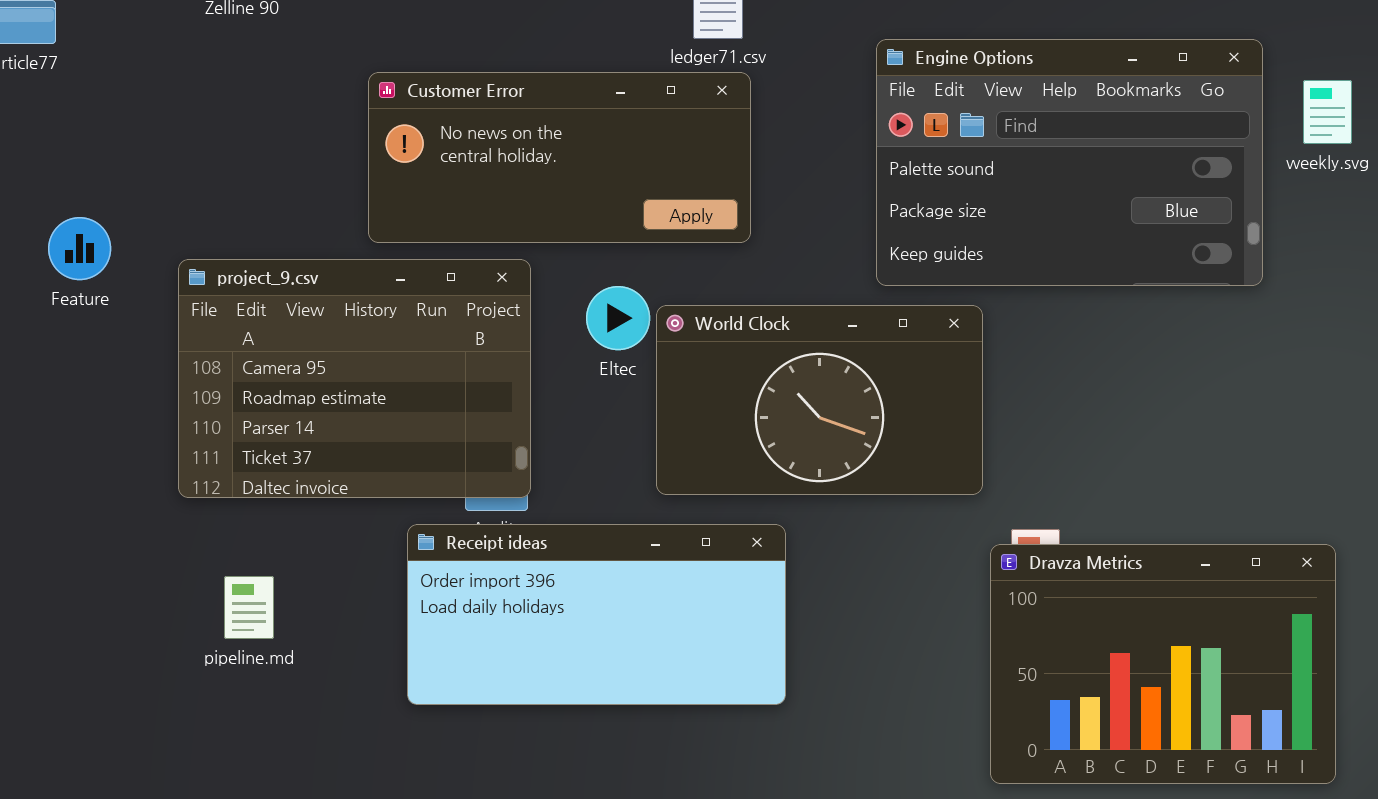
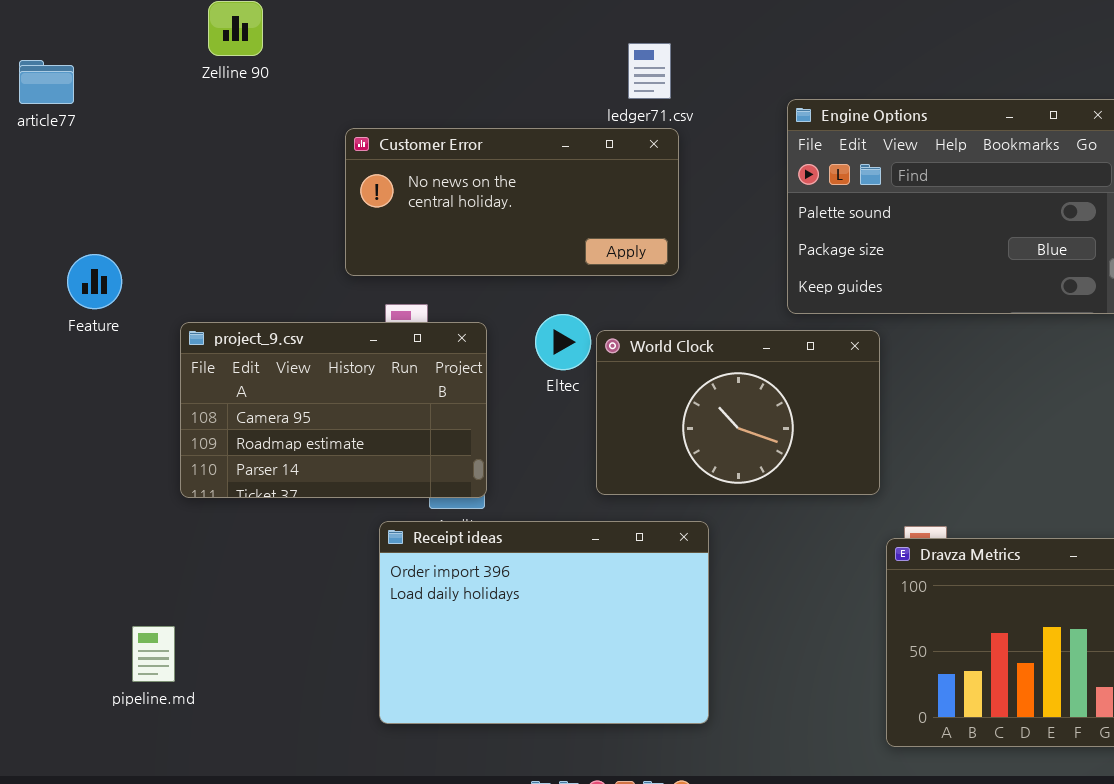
project_9.csv: [178,259,531,498] -> [180,322,487,498], resized
Receipt ideas: [407,524,786,705] -> [379,521,709,724], resized
pipeline.md: [224,576,274,639] -> [132,626,175,682], moved

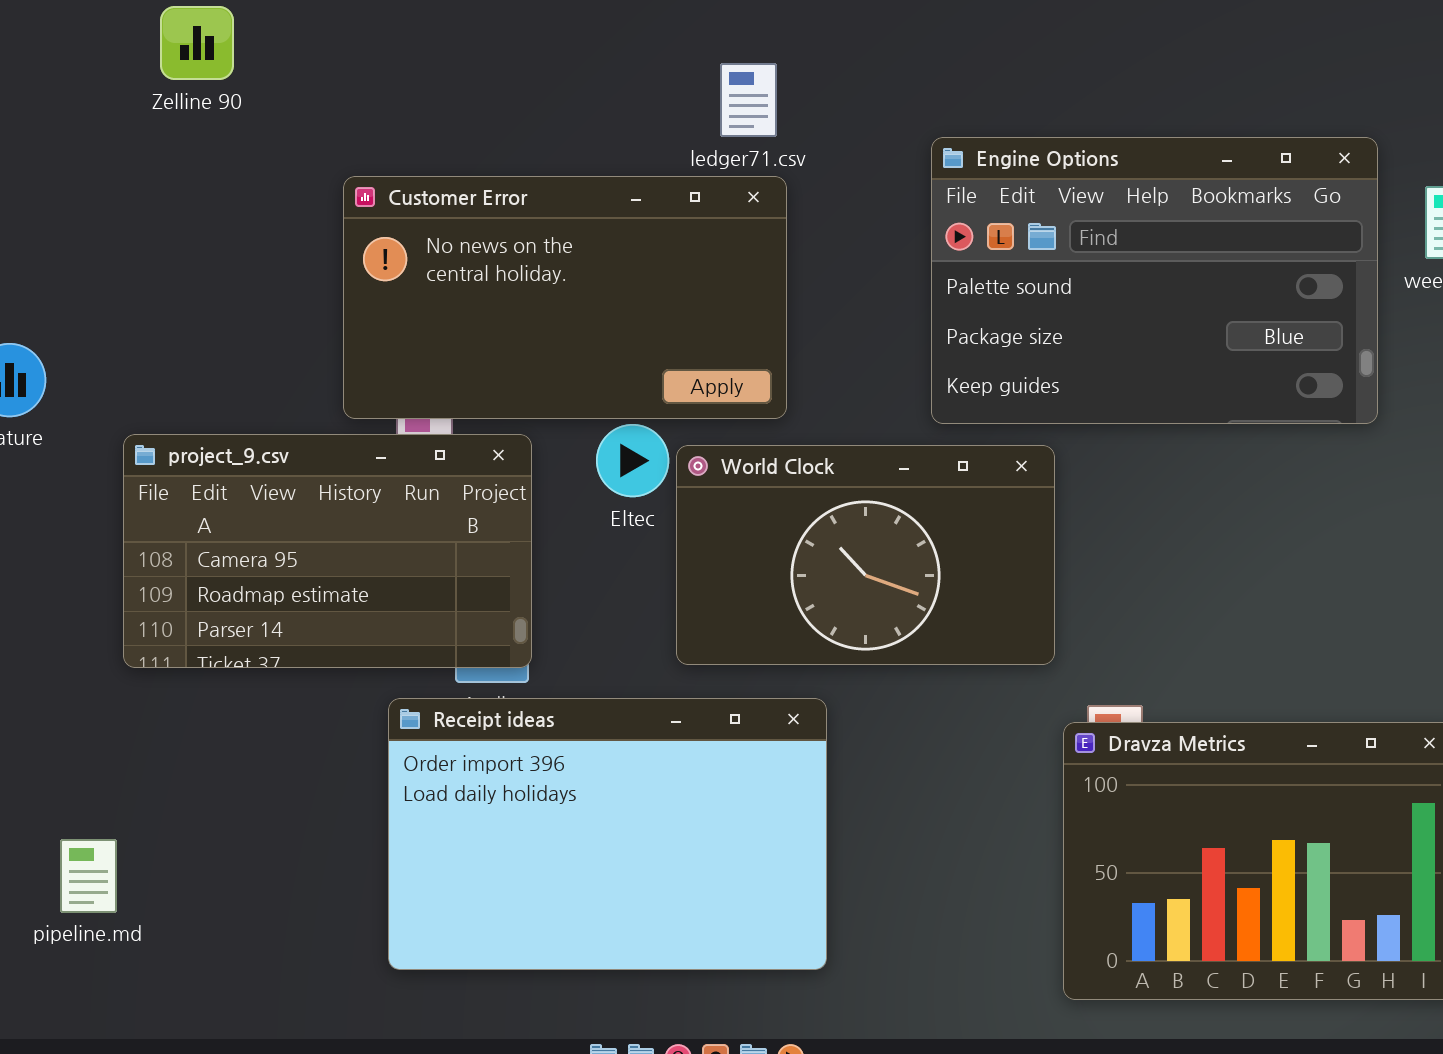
Customer Error: [345,128,679,276] -> [343,176,787,419], resized

